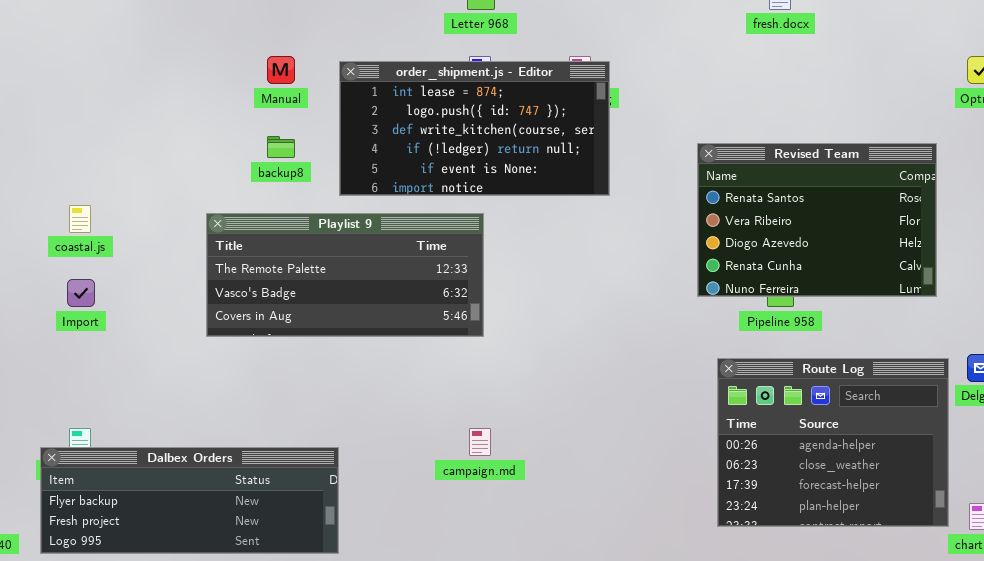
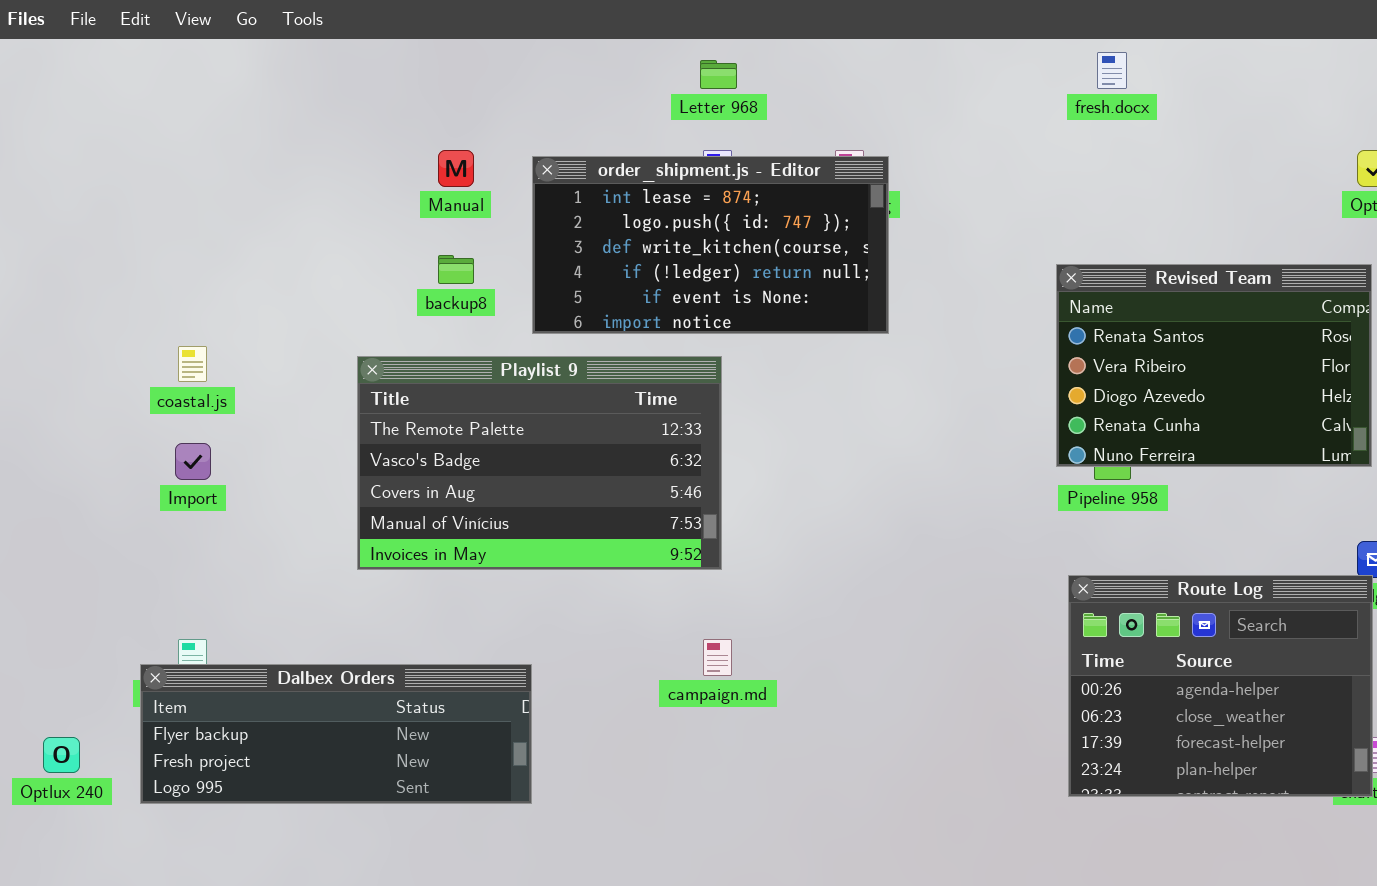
Revised Team: [697,143,937,297] -> [1056,264,1372,467], moved
Playlist 9: [206,213,484,337] -> [357,356,722,570], resized
Route Log: [717,358,949,527] -> [1068,575,1373,797], moved

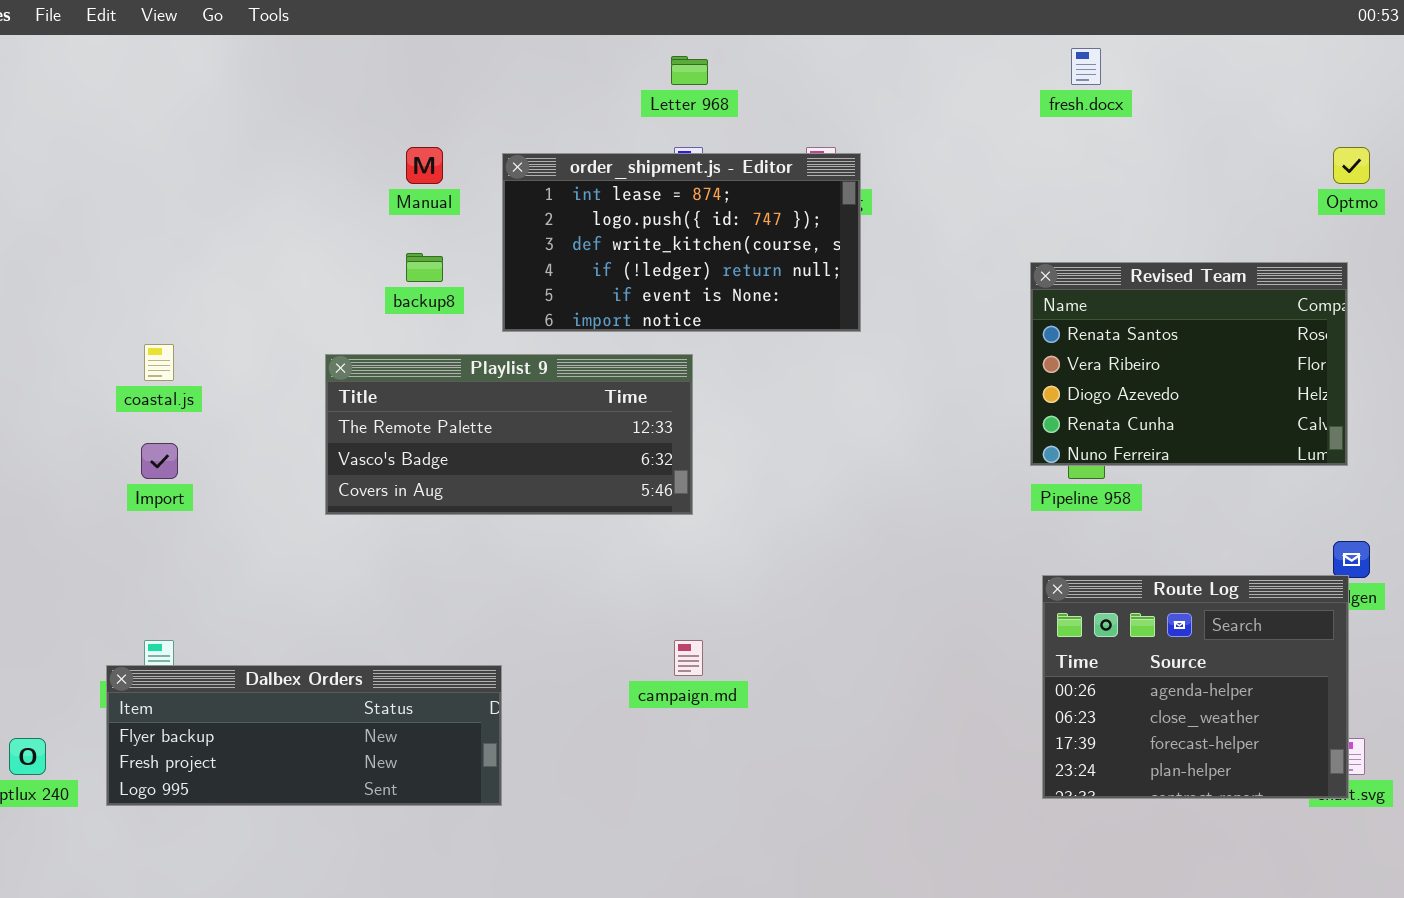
Playlist 9: [357,356,722,570] -> [325,354,693,515], resized

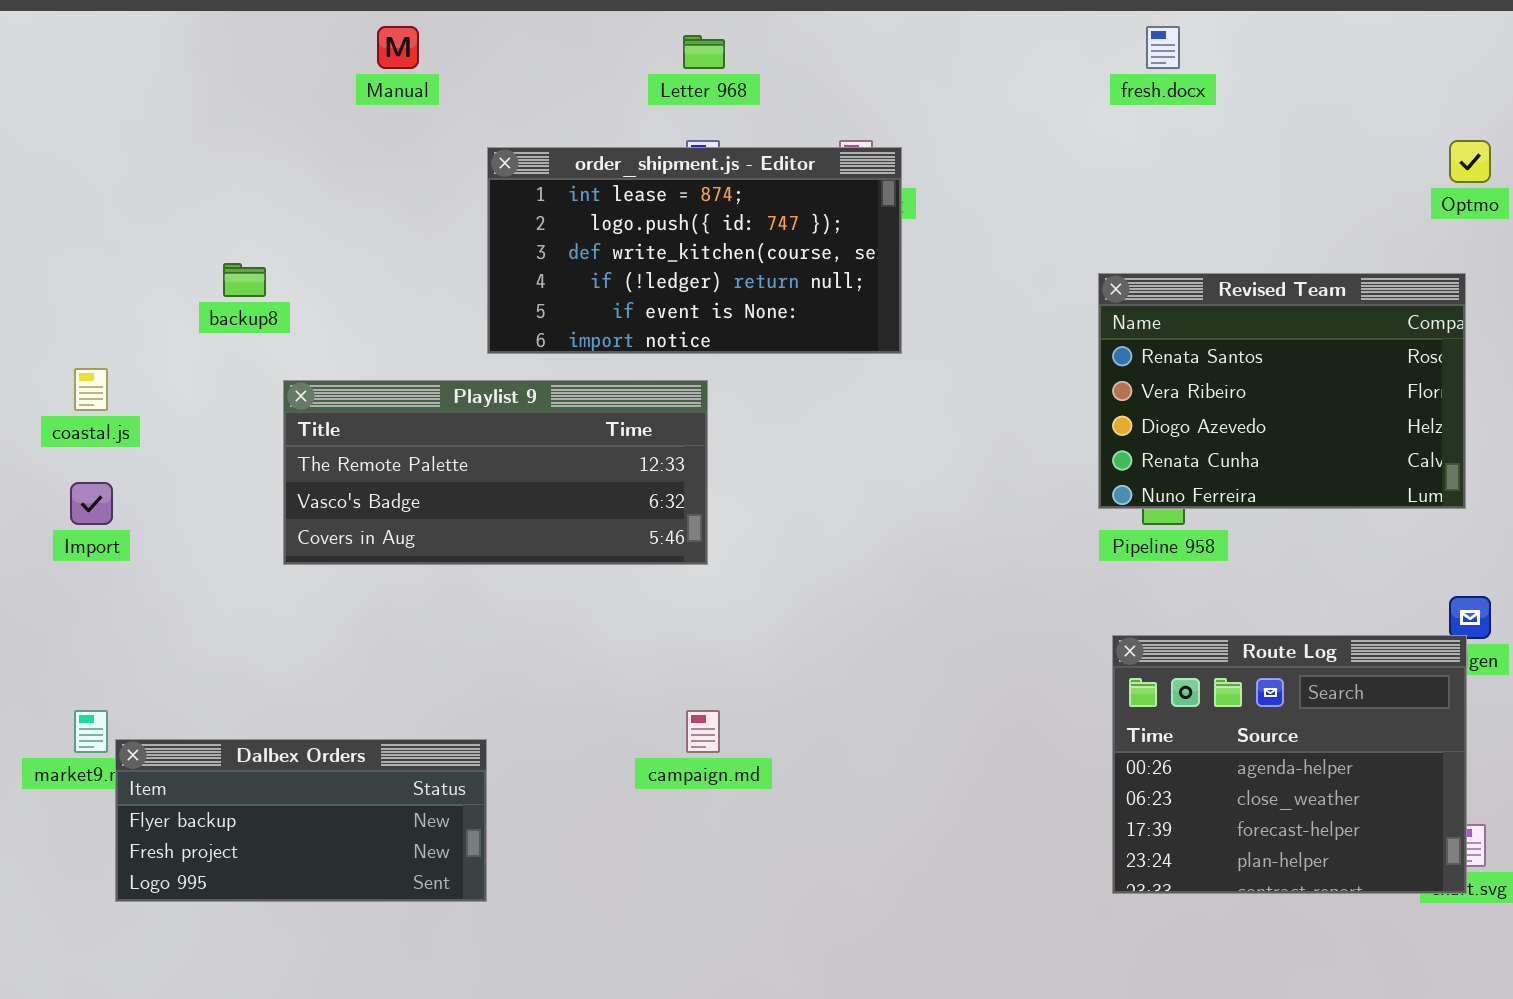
Manual: [406,147,443,184] -> [377,26,419,69], moved
backup8: [406,253,443,282] -> [223,263,266,297], moved
Dalbex Orders: [106,665,502,806] -> [115,739,487,902], resized

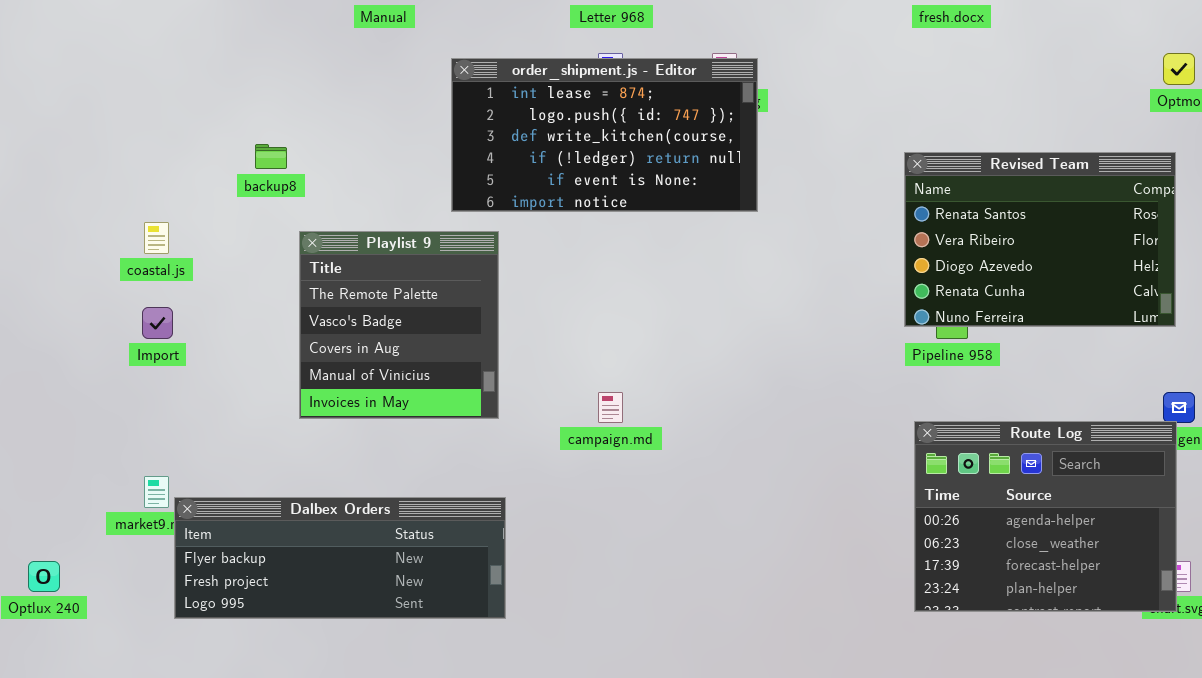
Playlist 9: [283,380,708,565] -> [299,231,499,419], resized
campaign.md: [686,710,720,753] -> [598,392,623,423], moved
Dalbex Orders: [115,739,487,902] -> [174,497,506,619], resized

